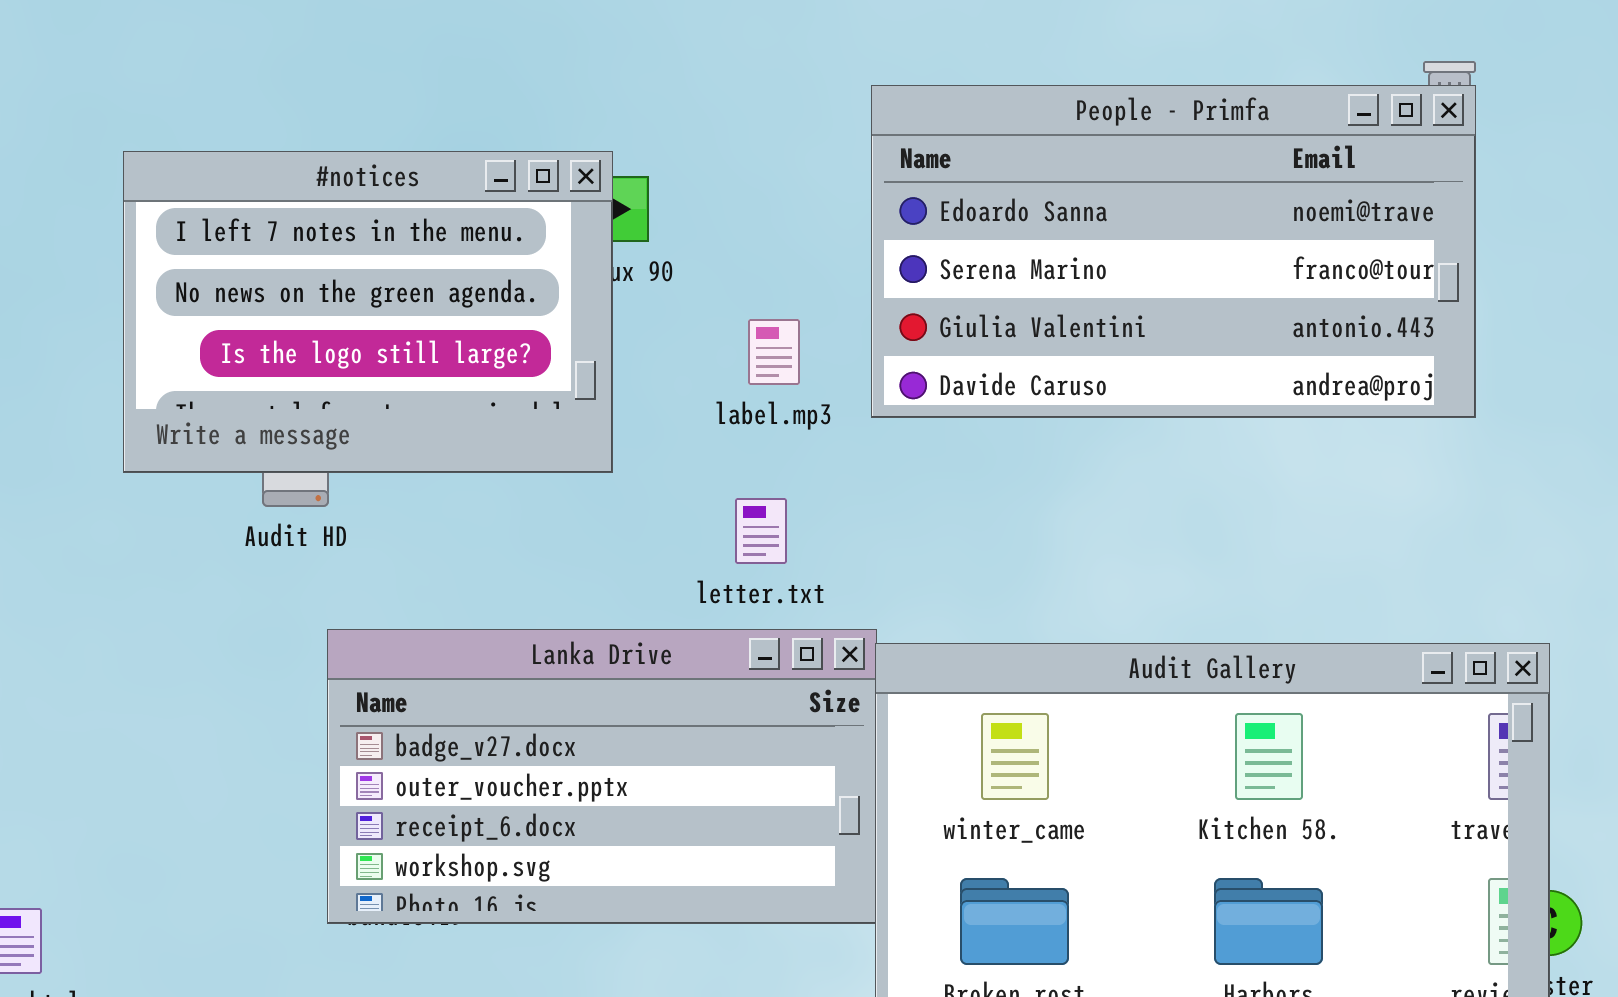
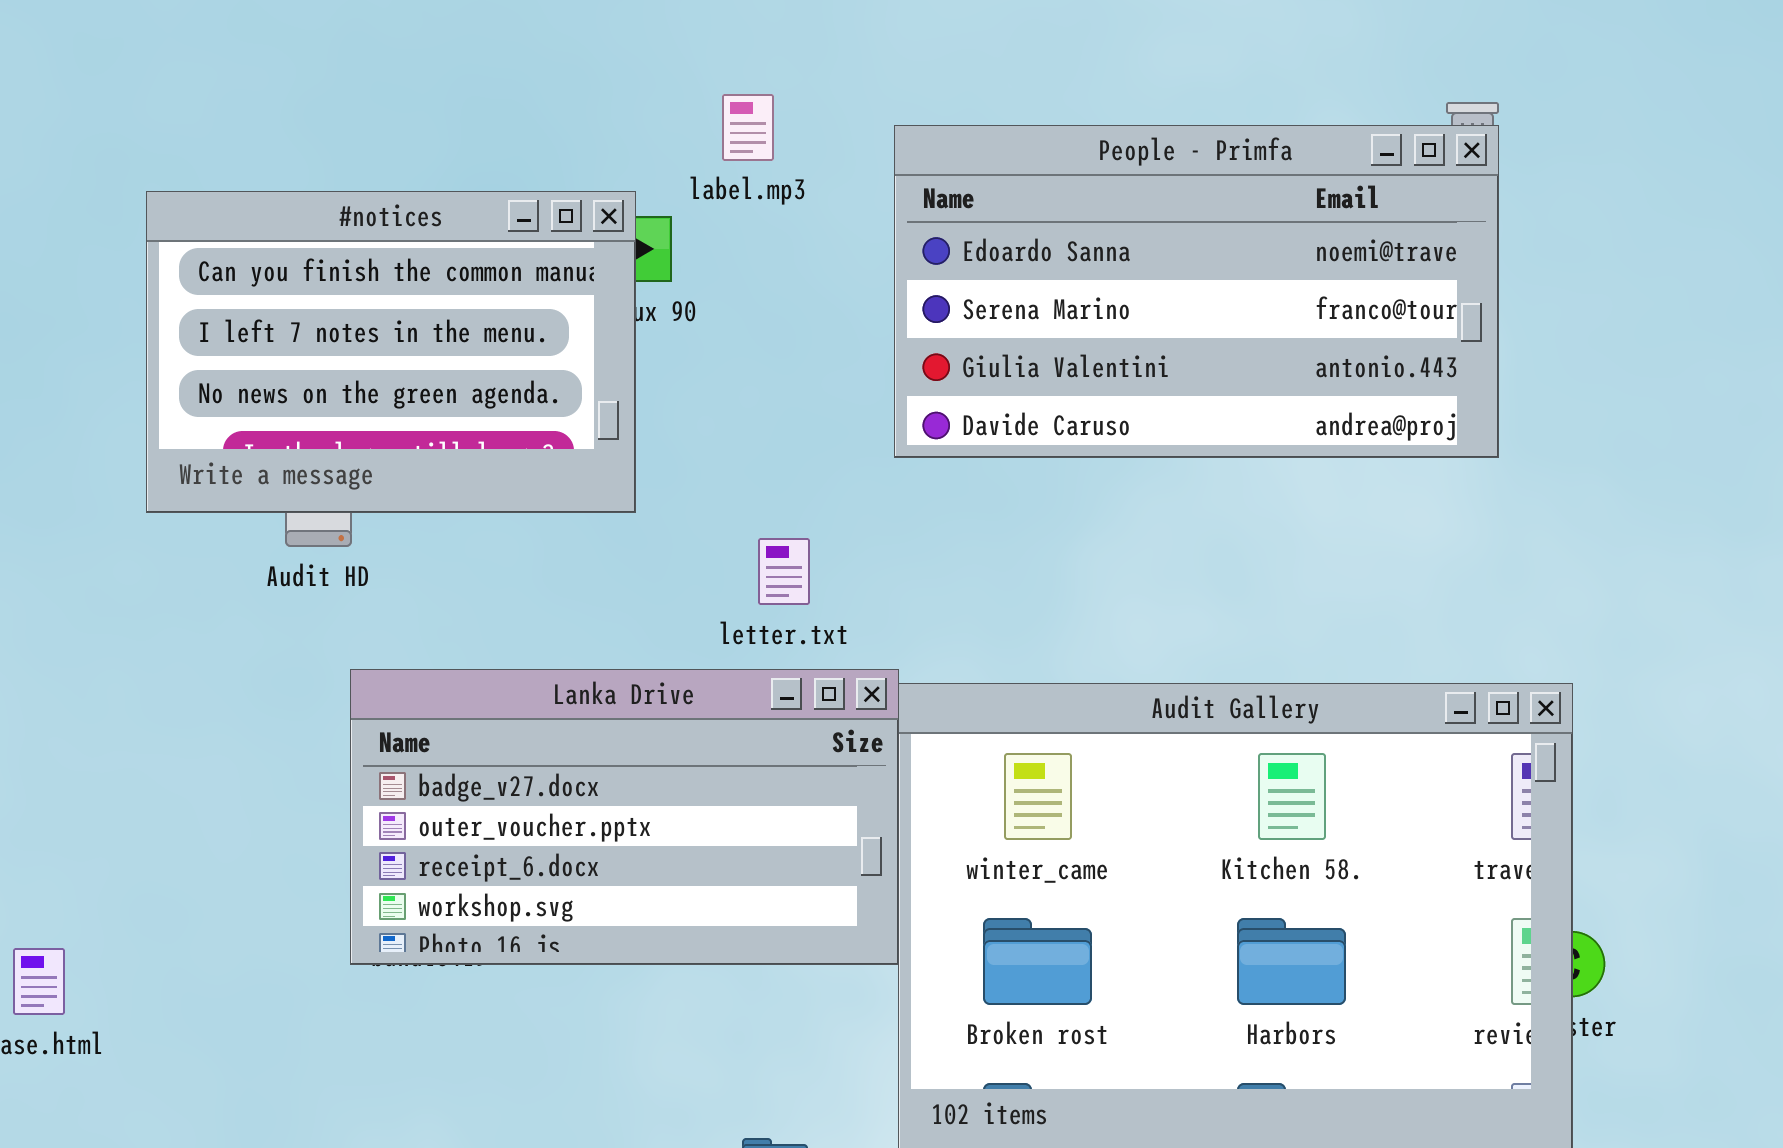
#notices: [123,151,613,473] -> [146,191,636,513], scrolled up 1 row
label.mp3: [748,319,800,385] -> [722,94,774,161], moved

